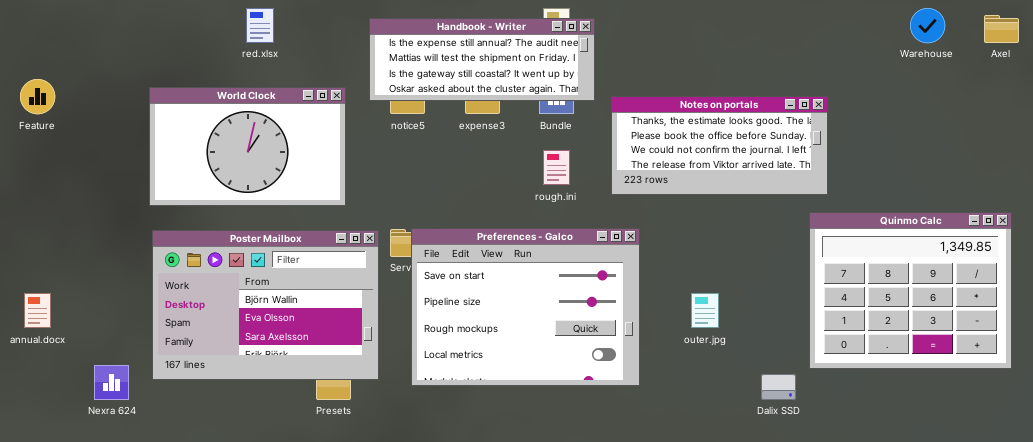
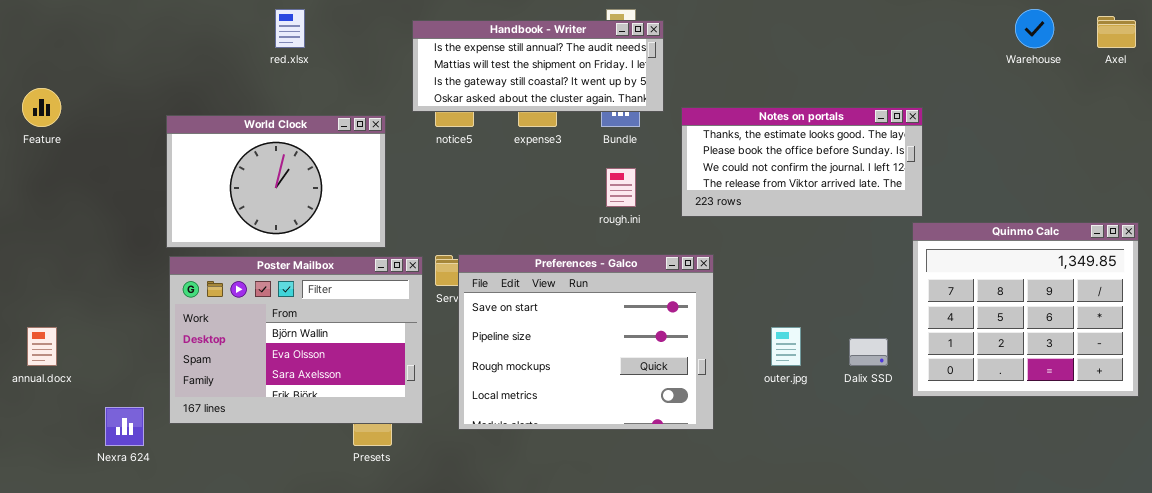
World Clock: [149,87,346,206] -> [166,115,386,248], moved
Quinmo Calc: [809,212,1012,369] -> [912,222,1139,397], moved
Dalix SSD: [761,374,796,400] -> [849,338,888,366], moved

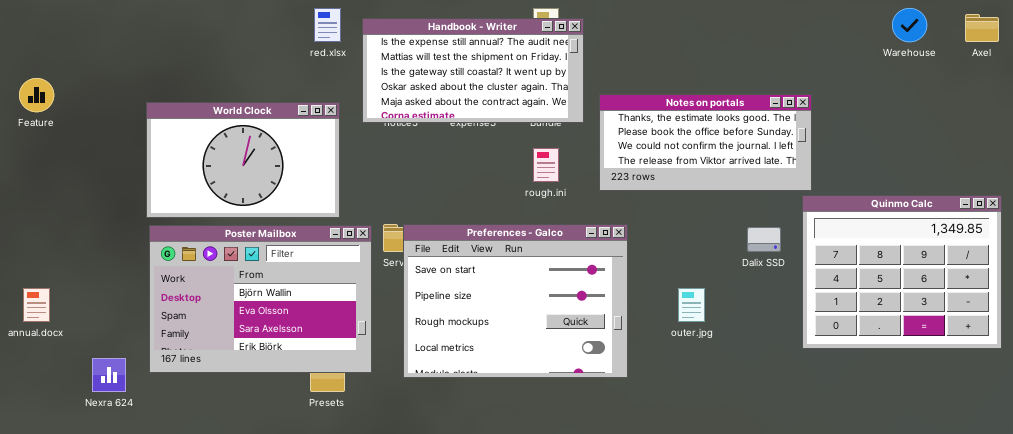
red.xlsx: [275,9,305,48] -> [314,8,341,42], moved
Handbook - Writer: [412,20,664,112] -> [362,18,584,123], resized
Dalix SSD: [849,338,888,366] -> [747,227,781,252], moved

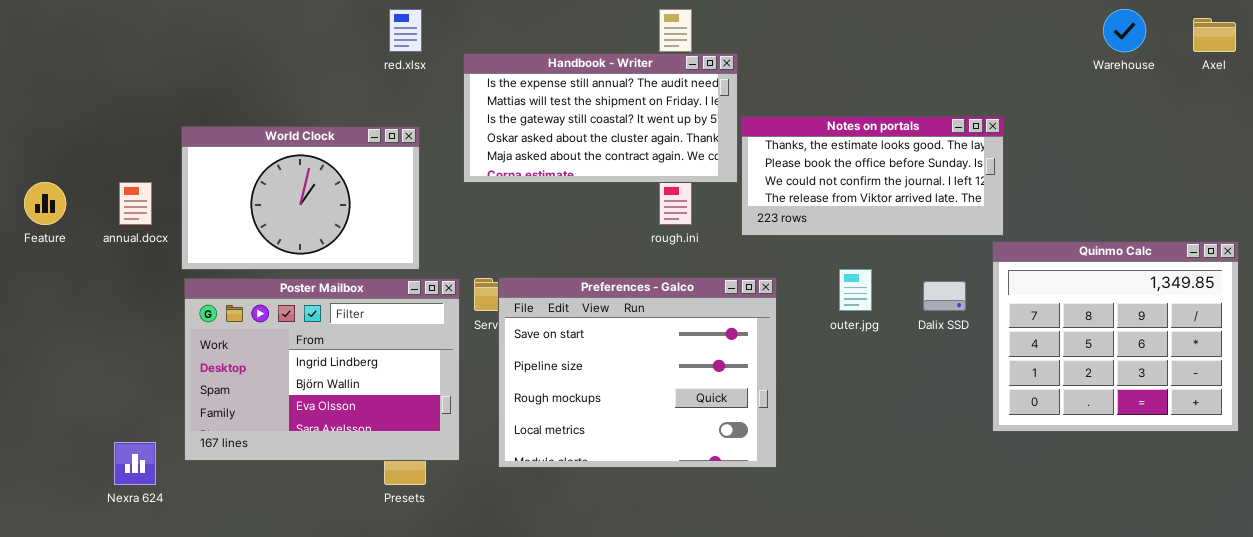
Handbook - Writer: [362,18,584,123] -> [463,53,738,183], moved
Feature: [19,78,54,112] -> [24,182,66,225], moved
Poster Mailbox: [149,225,372,373] -> [184,278,460,461], scrolled up 1 row
annual.docx: [23,288,50,322] -> [119,182,152,225], moved
outer.jpg: [678,288,705,322] -> [839,269,872,311], moved

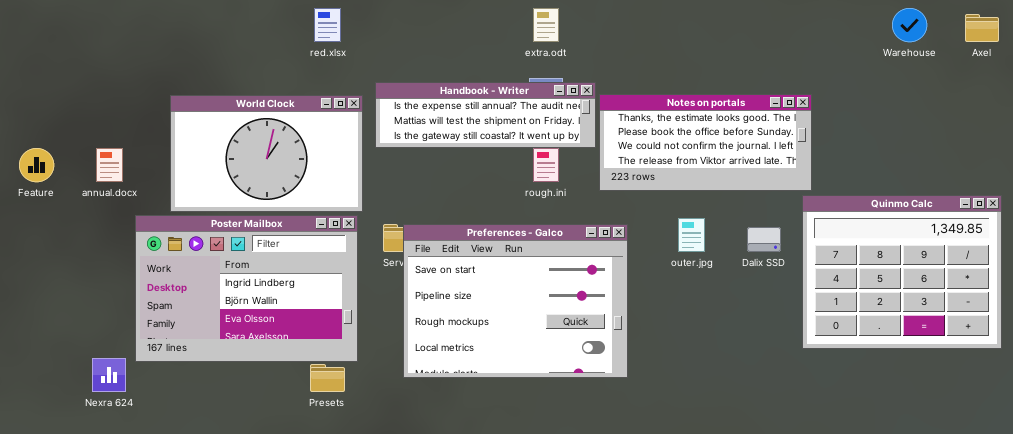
Handbook - Writer: [463,53,738,183] -> [375,82,596,148], resized
World Clock: [181,126,420,270] -> [170,95,363,212], moved
Poster Mailbox: [184,278,460,461] -> [135,215,358,362], moved

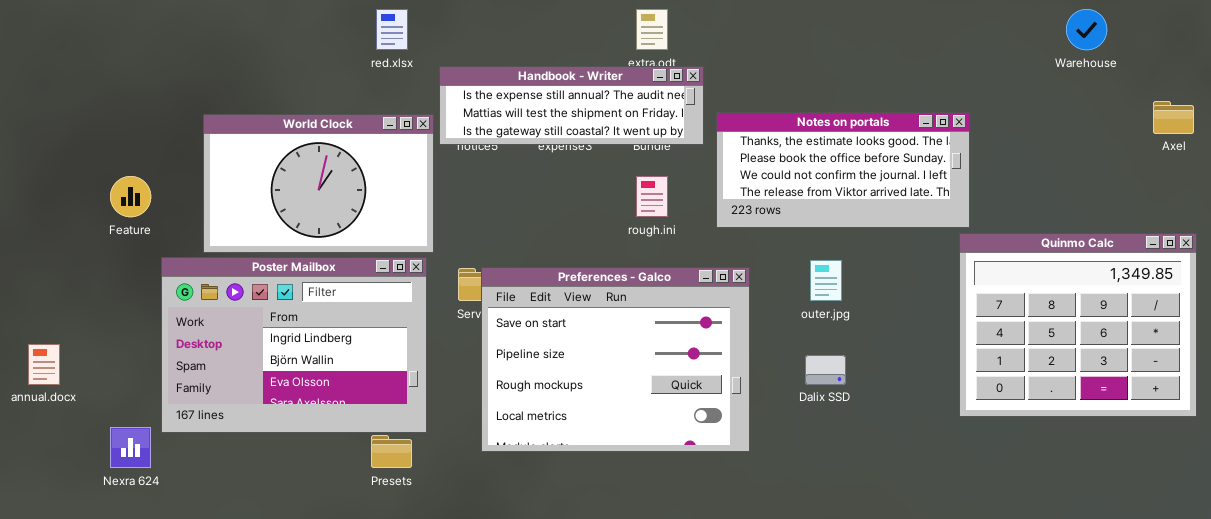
Axel: [965,14,999,42] -> [1153,101,1194,134], moved
Handbook - Writer: [375,82,596,148] -> [439,66,704,145], moved
Feature: [19,148,54,182] -> [110,176,151,217], moved
annual.docx: [96,148,123,182] -> [28,344,60,385], moved
Dalix SSD: [747,227,781,252] -> [805,355,846,385], moved

